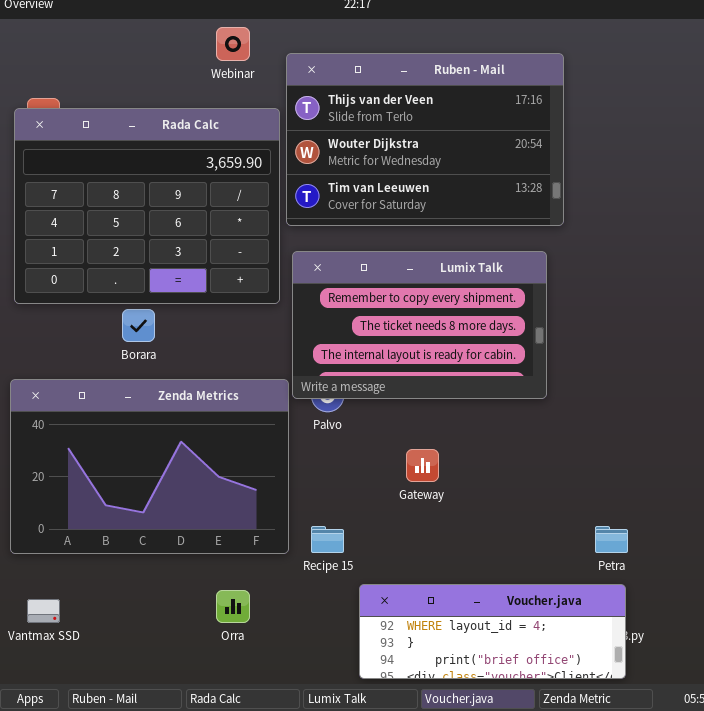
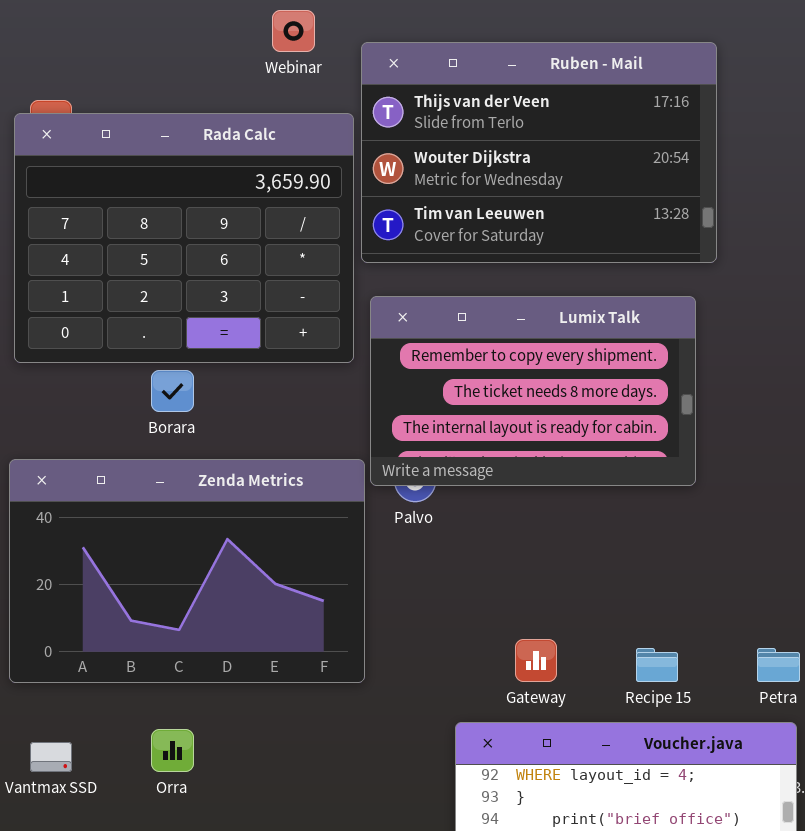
Gateway: [406,449,439,482] -> [515,639,557,682], moved
Recipe 15: [311,526,344,553] -> [636,648,678,682], moved
Orra: [216,590,250,623] -> [151,729,194,772], moved

